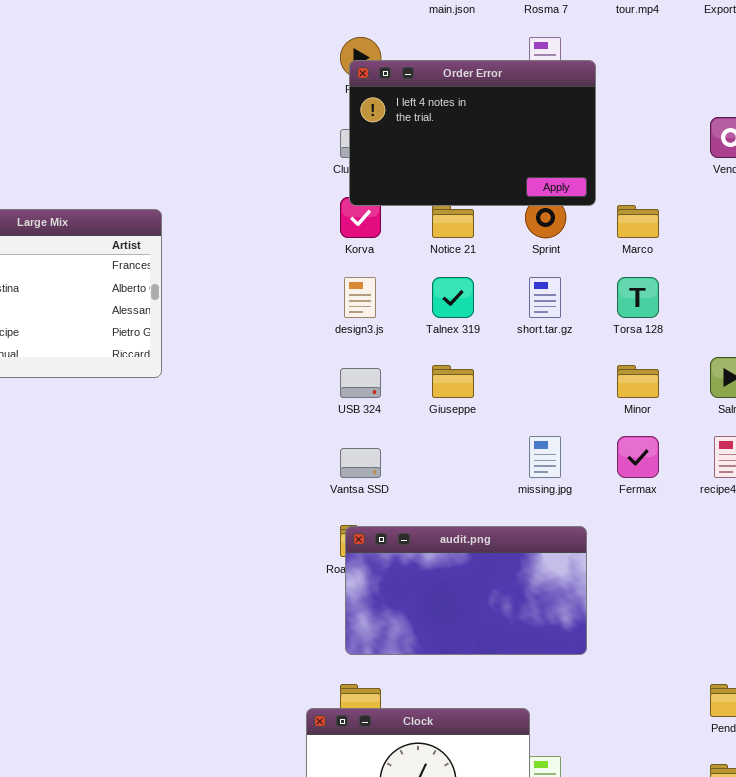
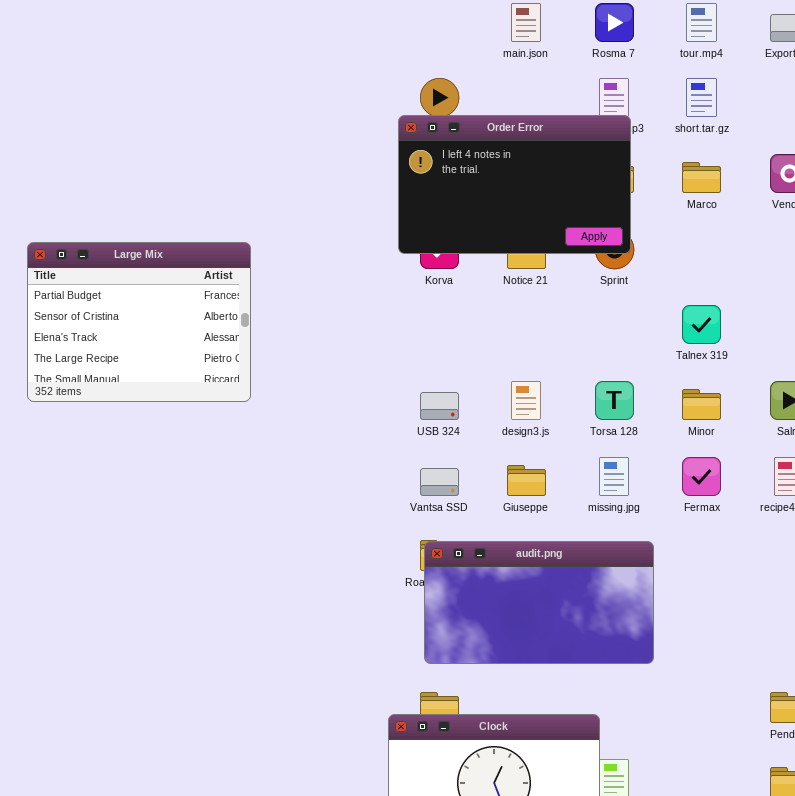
Order Error: [349,60,596,206] -> [398,115,631,254], moved
Marco: [617,205,659,238] -> [682,162,721,193], moved
design3.js: [344,277,376,318] -> [511,381,541,420], moved
Talnex 319: [432,277,474,318] -> [682,305,721,344], moved
short.tar.gz: [529,277,561,318] -> [686,78,717,117], moved
Torsa 128: [617,277,659,318] -> [595,381,634,420], moved
Giuseppe: [432,365,474,398] -> [507,465,546,496], moved

